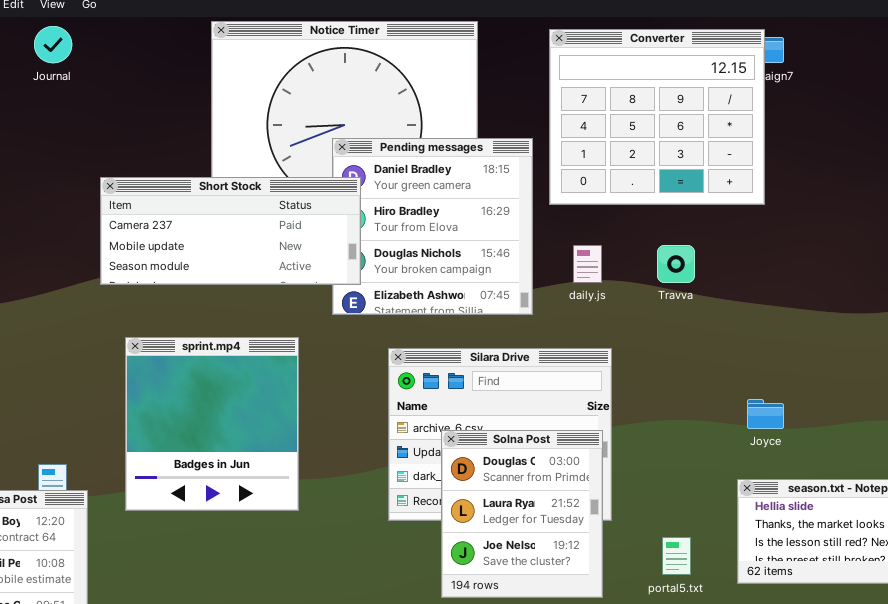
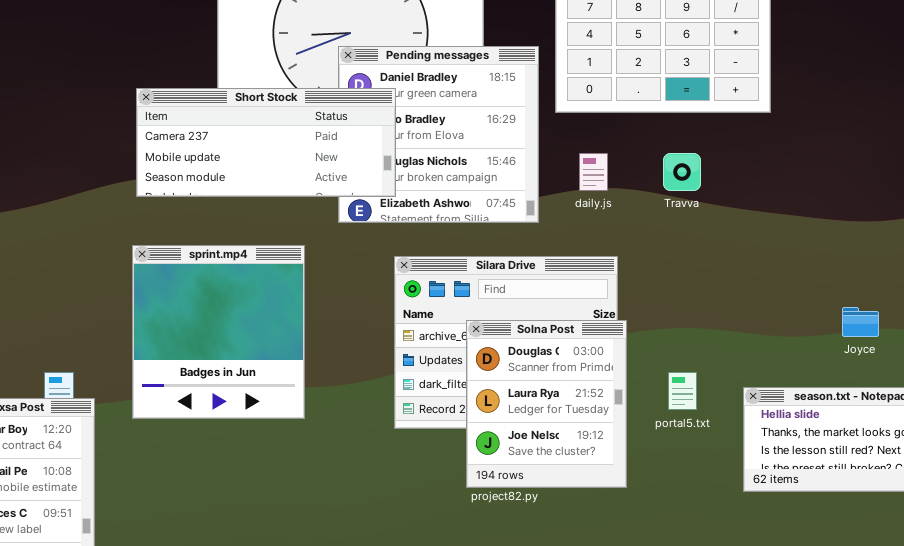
Short Stock: [100,177,361,285] -> [136,88,396,197], moved
Joyce: [747,399,784,429] -> [842,307,879,337], moved
Solna Post: [441,430,603,598] -> [466,320,627,488], moved
portal5.txt: [662,537,691,575] -> [668,372,697,410], moved

